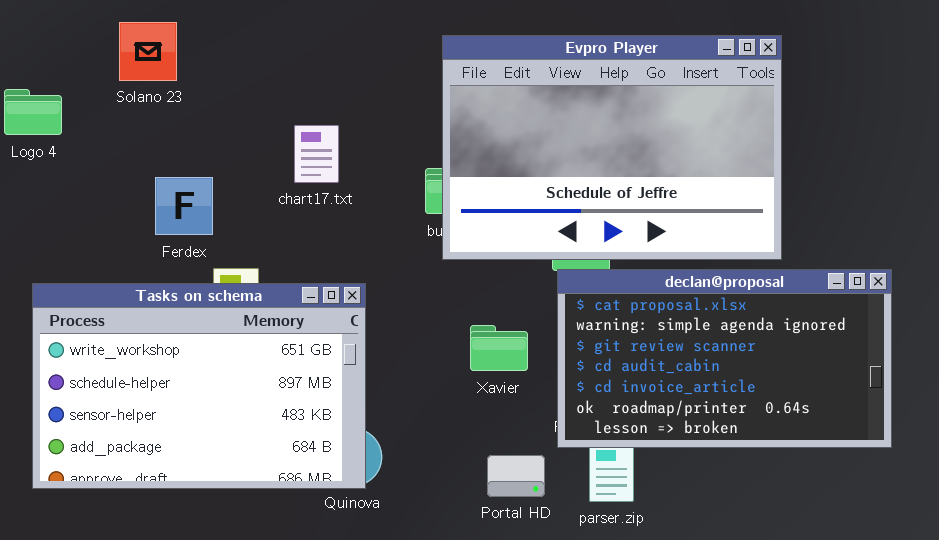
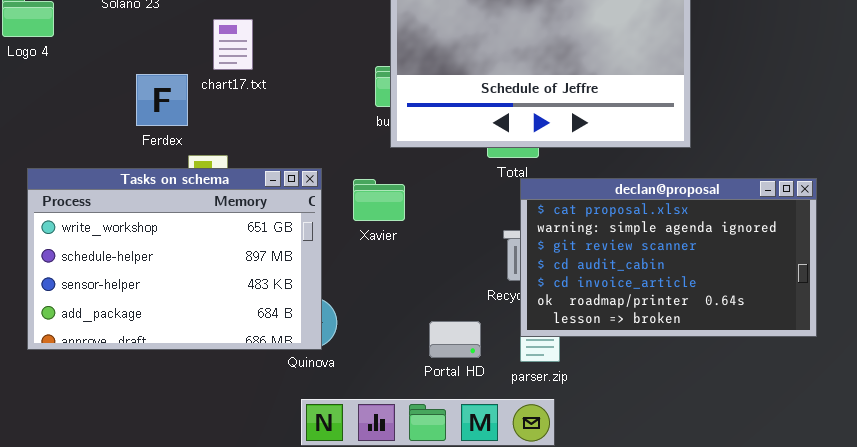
chart17.txt: [294,125,339,183] -> [213,19,253,70], moved
declan@proposal: [557,269,892,448] -> [520,178,817,337], moved
Xavier: [470,325,528,371] -> [353,179,405,221], moved

